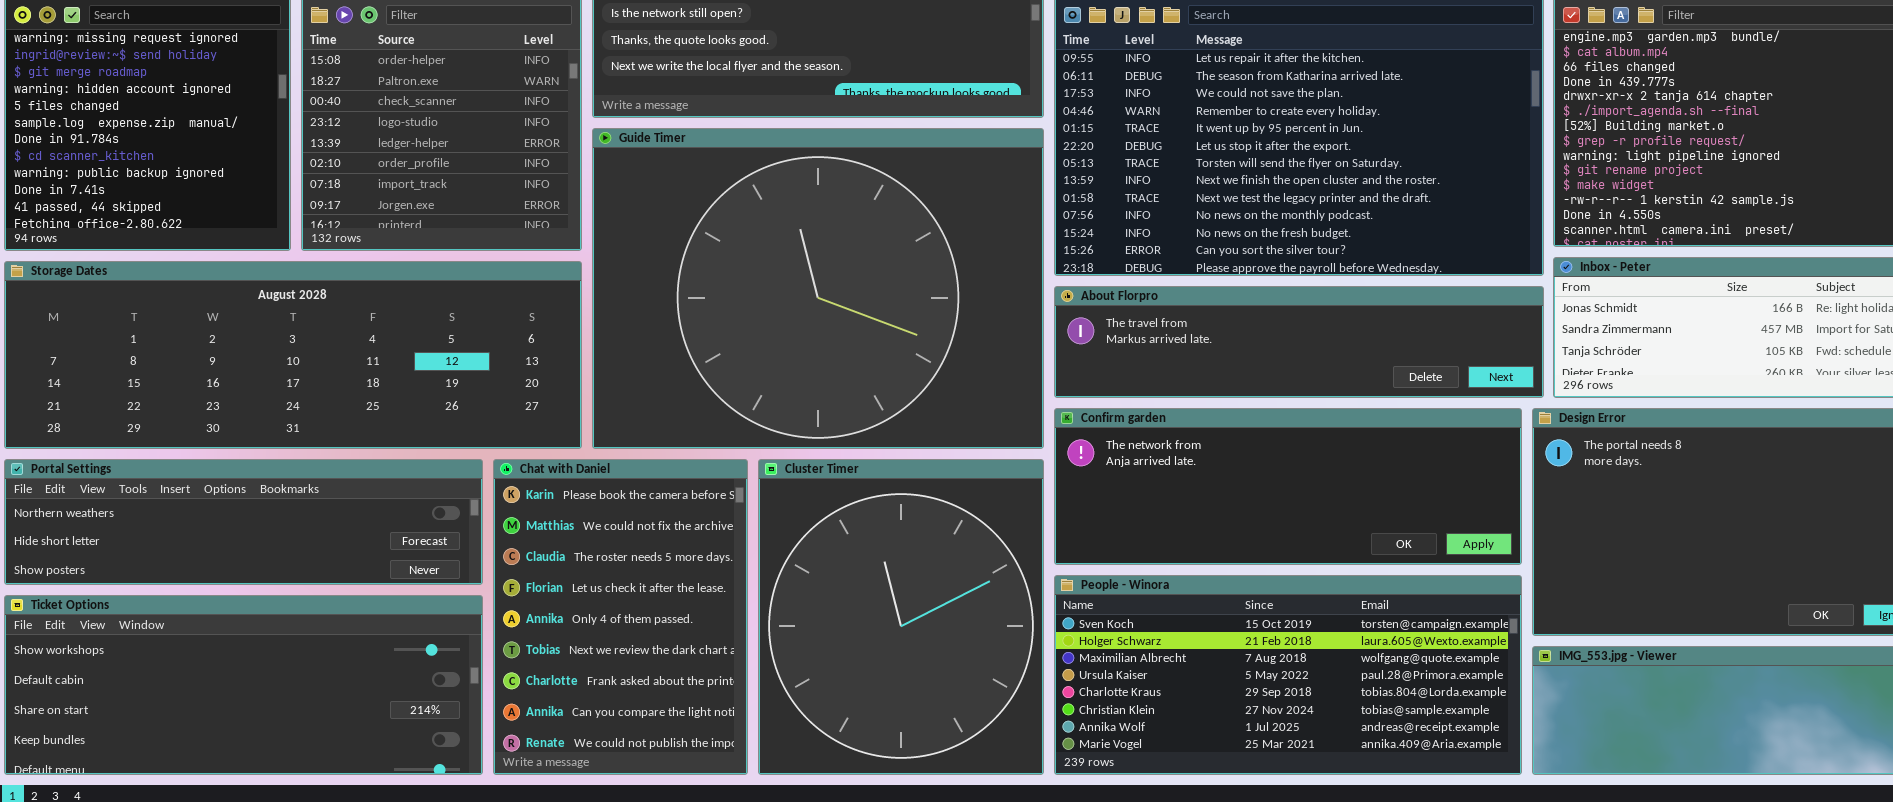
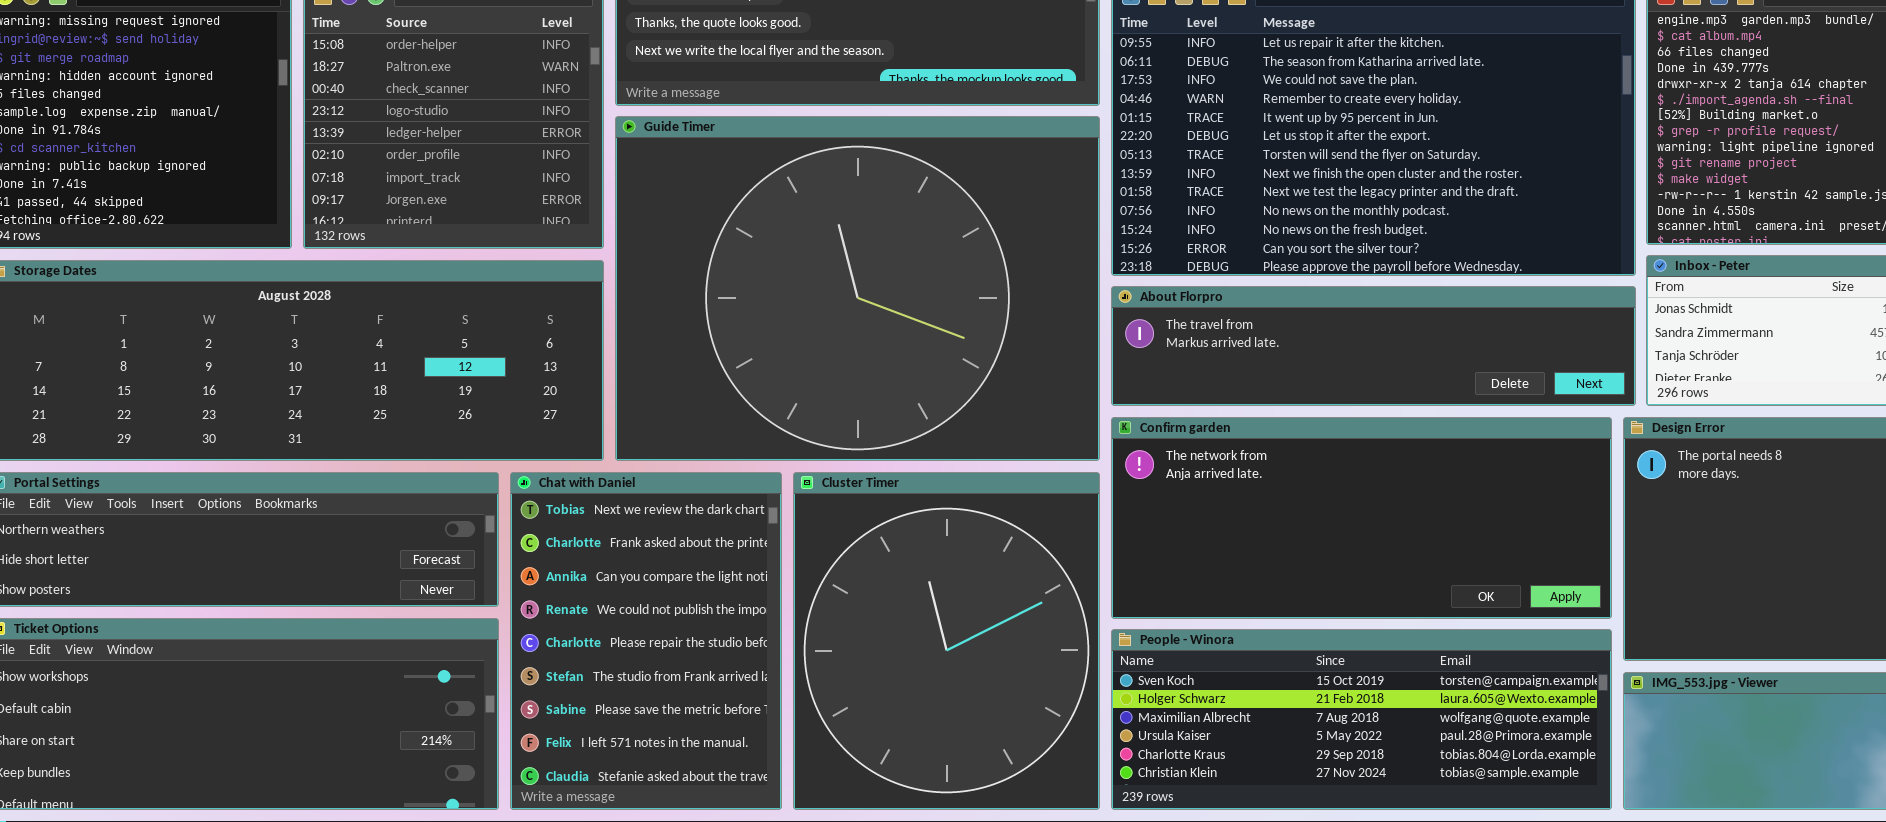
Confirm garden: [1054,408,1522,565] -> [1111,417,1612,619], resized
Chat with Daniel: [493,459,748,775] -> [510,472,782,810], scrolled down 5 rows
People - Winora: [1054,575,1522,775] -> [1111,629,1612,810], resized

